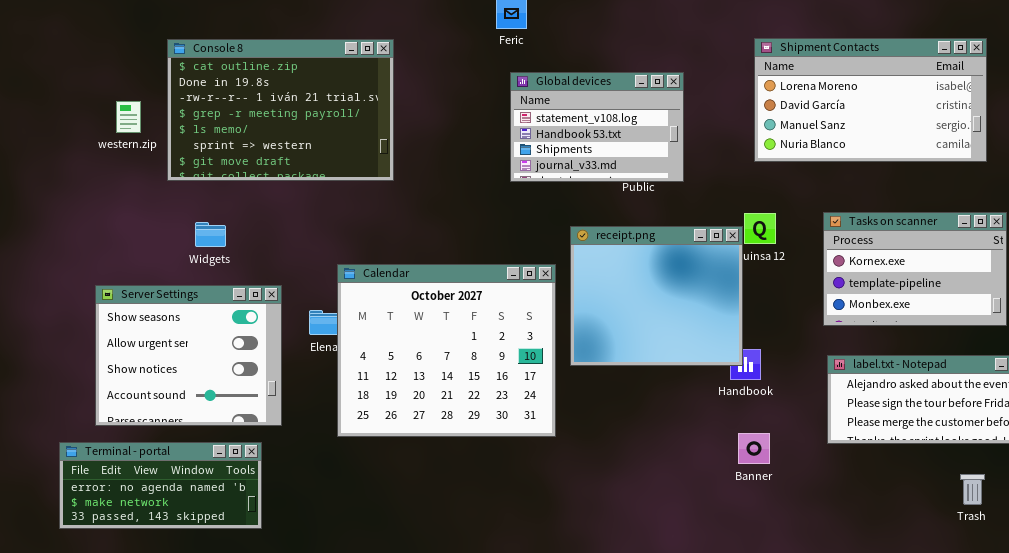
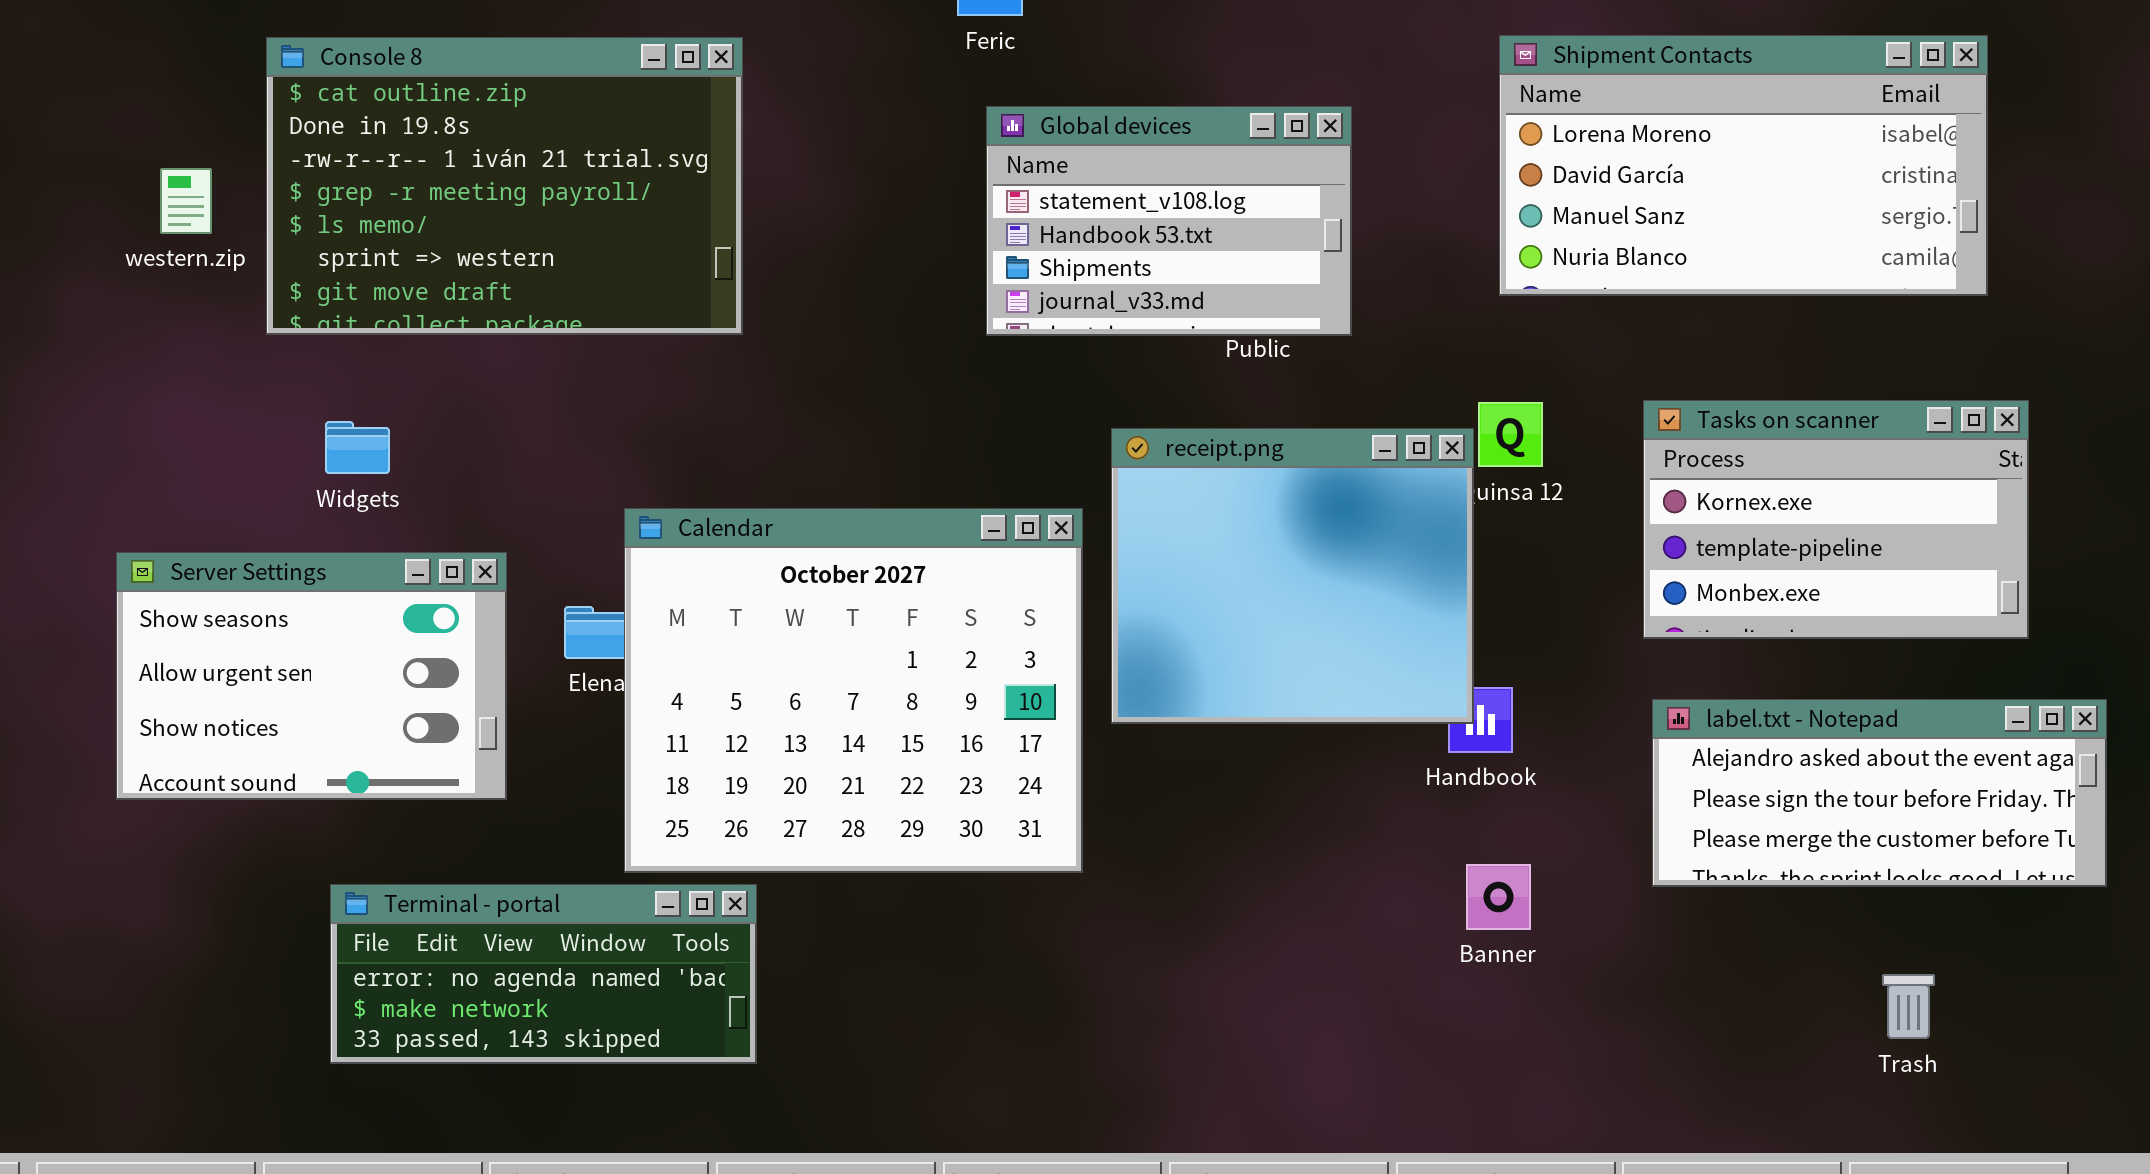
Server Settings: [95,285,282,426] -> [116,552,507,800], resized
Terminal - portal: [59,442,262,529] -> [330,884,757,1064], moved
Trash: [960,474,985,505] -> [1882,974,1935,1039], moved

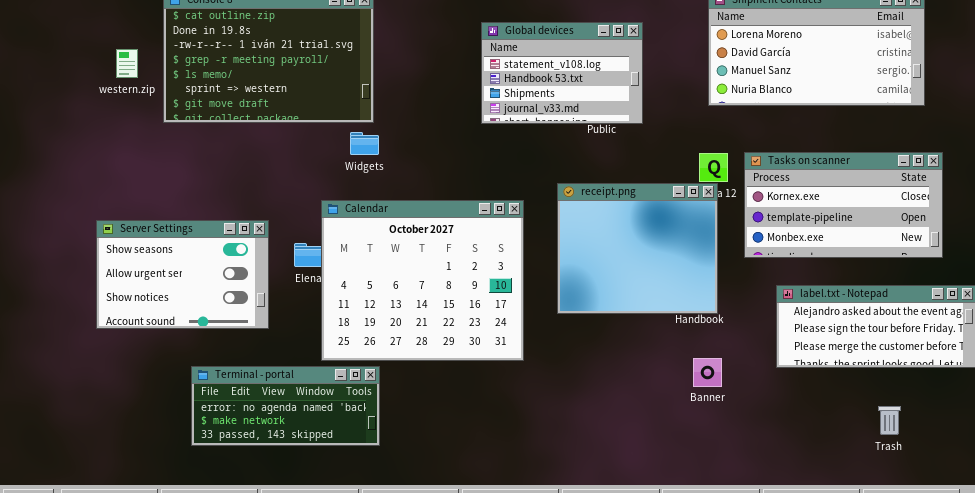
Tasks on scanner: [1643,400,2029,639] -> [744,152,943,258], resized
Widgets: [325,421,390,474] -> [350,132,379,155], moved
receipt.png: [1111,428,1474,724] -> [557,183,718,314], moved

